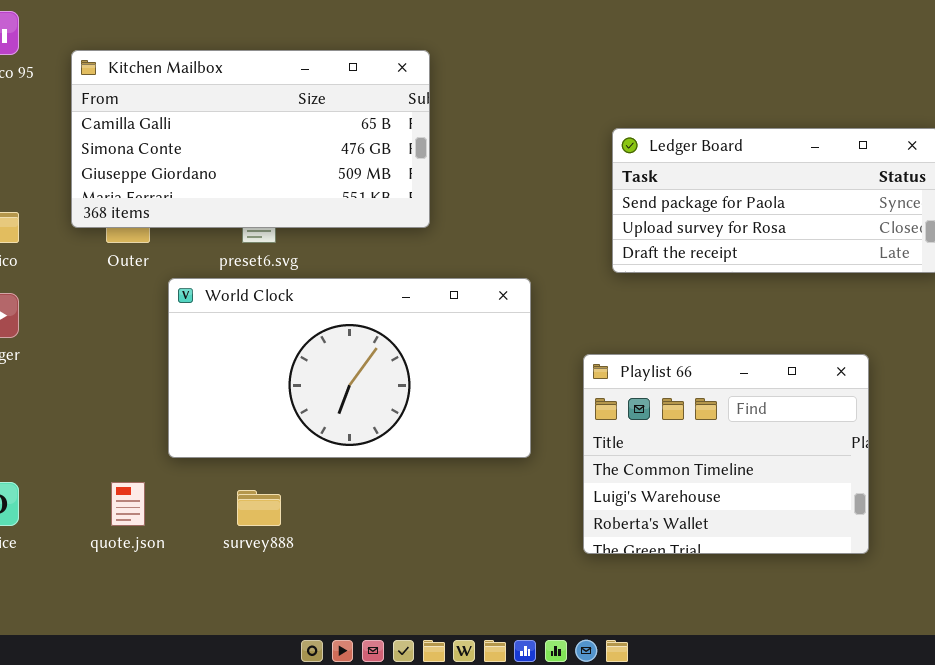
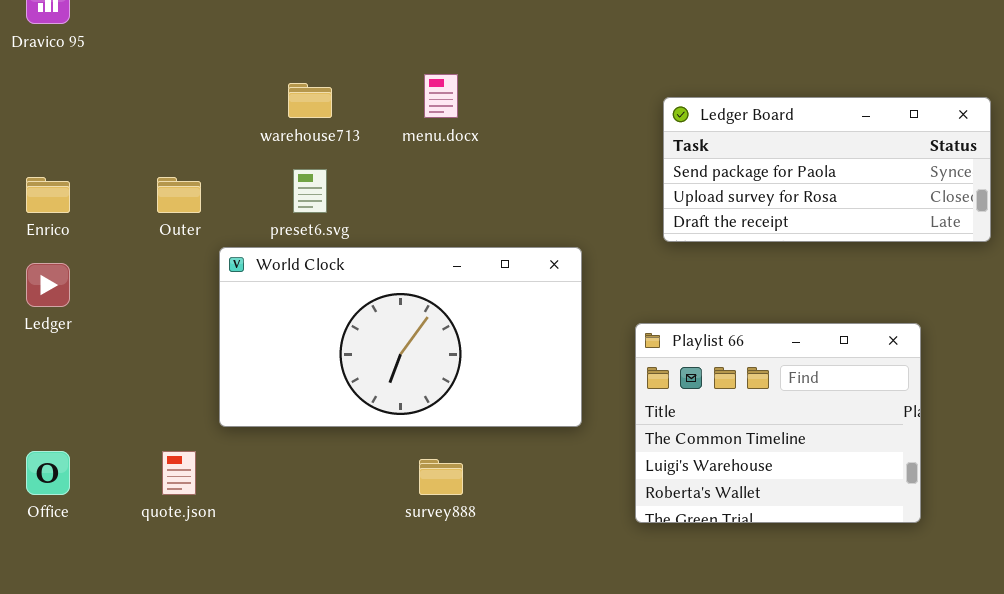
Kitchen Mailbox: [71,50,430,228] -> none, closed
survey888: [237,490,281,526] -> [419,459,463,495], moved

